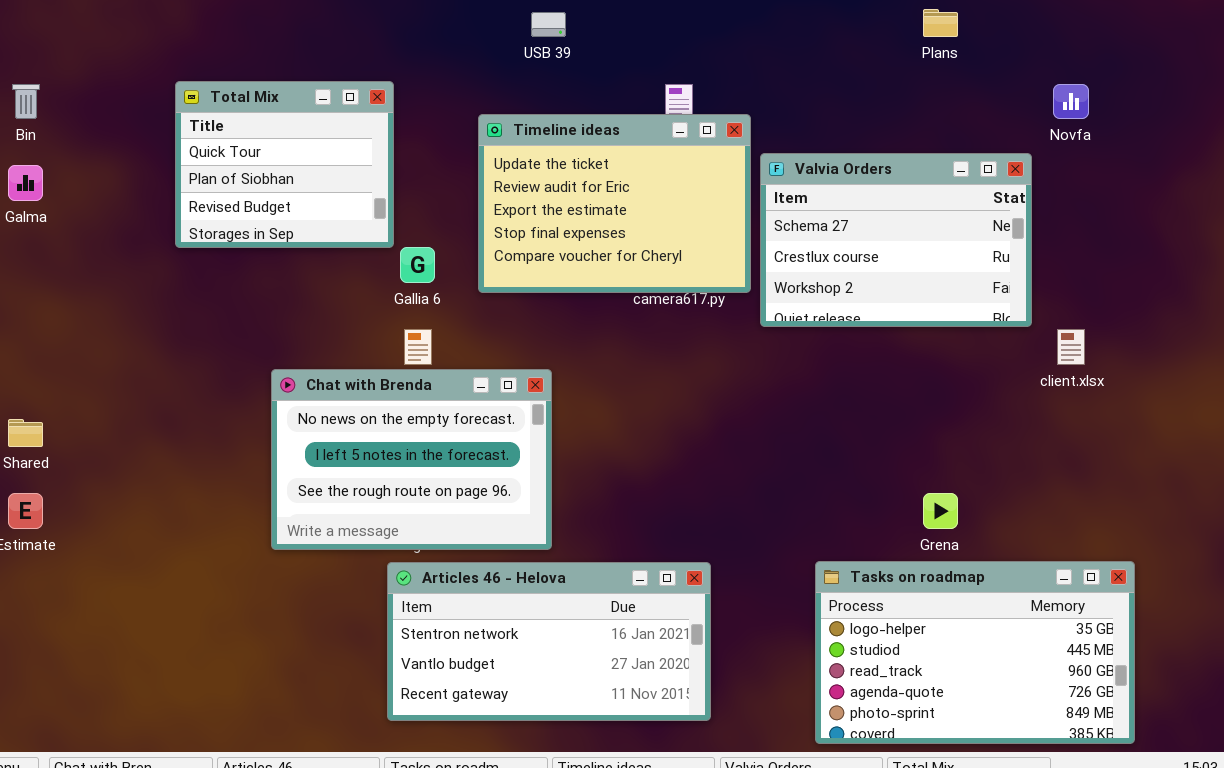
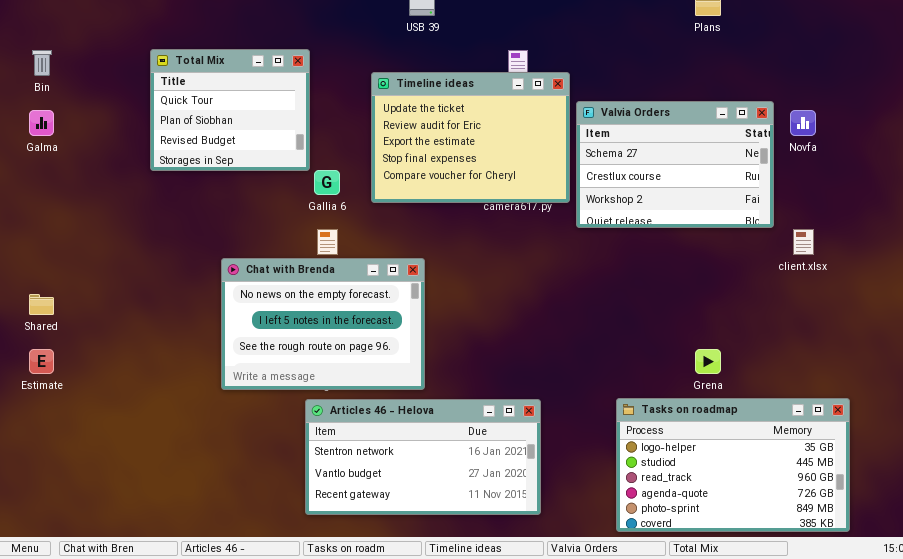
Novfa: [1053,84,1089,119] -> [790,110,816,136], moved

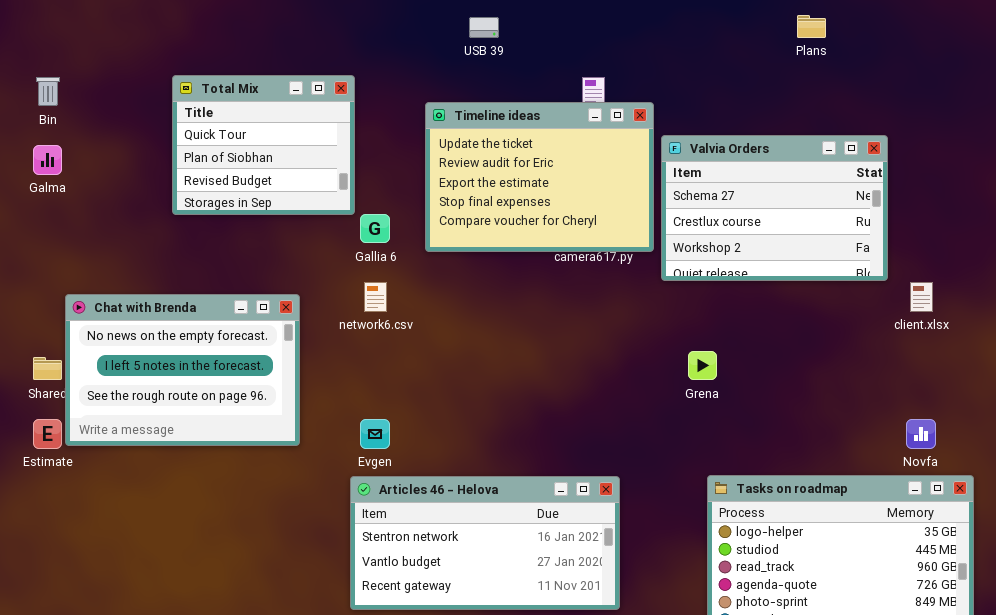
Novfa: [790,110,816,136] -> [906,419,936,449], moved
Chat with Brenda: [221,258,425,390] -> [65,294,300,446], moved
Grena: [695,349,721,374] -> [688,351,717,380], moved

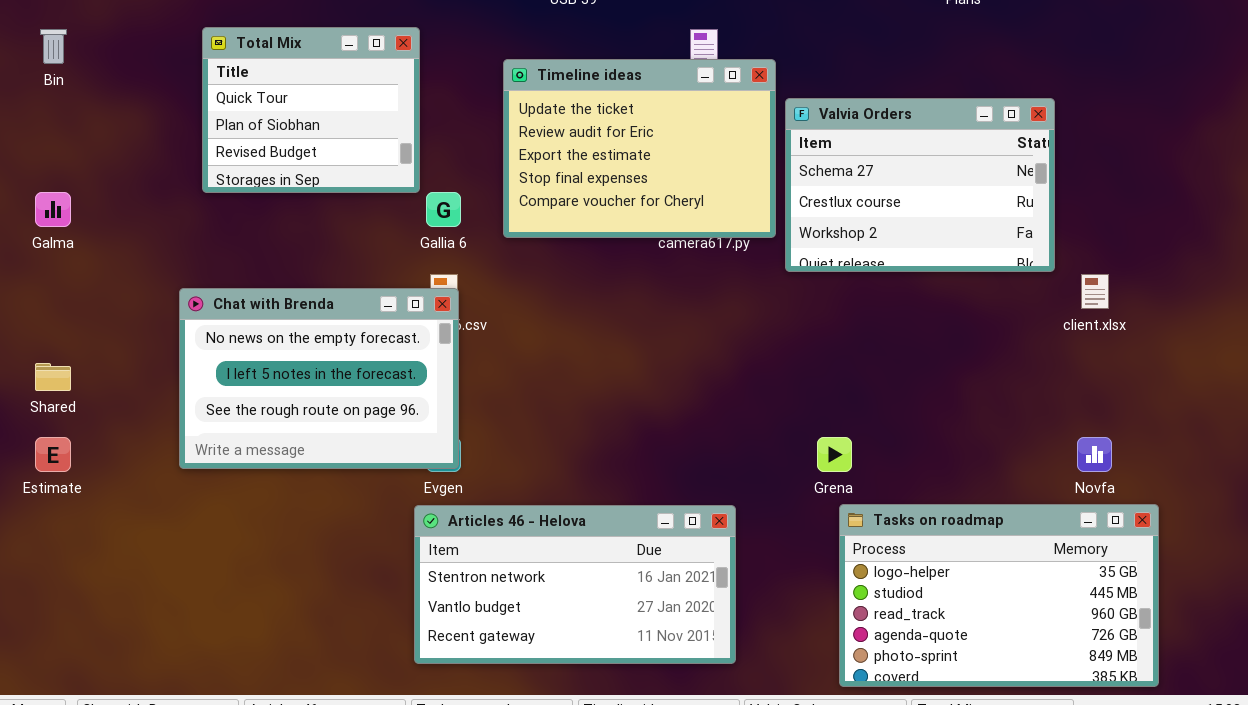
Galma: [33,145,62,175] -> [35,192,71,227], moved
Chat with Brenda: [65,294,300,446] -> [179,288,459,469], moved
Grena: [688,351,717,380] -> [817,437,852,472], moved

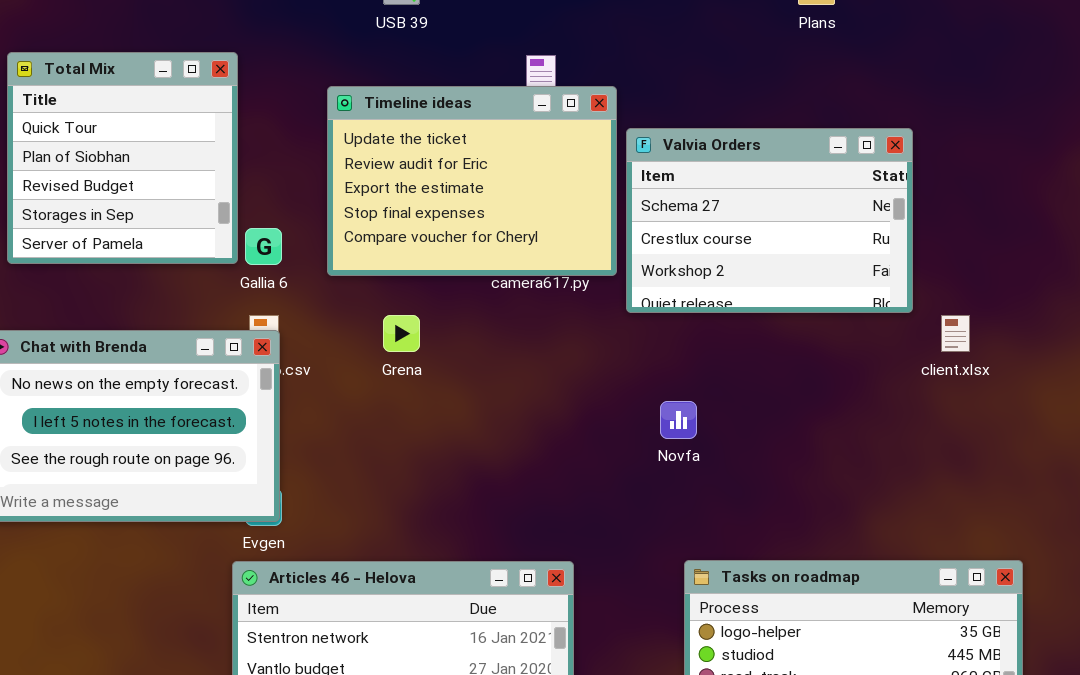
Total Mix: [202,27,420,193] -> [7,52,238,264], resized
Grena: [817,437,852,472] -> [383,315,420,352], moved
Novfa: [1077,437,1112,472] -> [660,401,697,439], moved

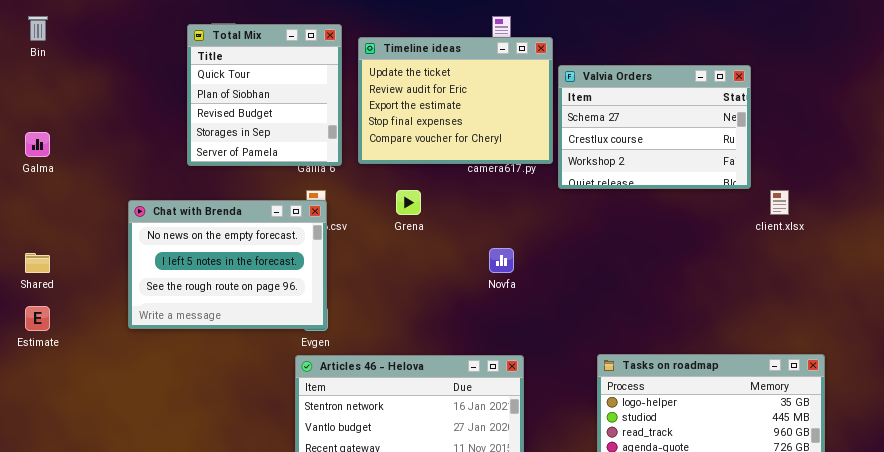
Total Mix: [7,52,238,264] -> [187,24,342,166], moved
Novfa: [660,401,697,439] -> [489,248,514,273], moved

